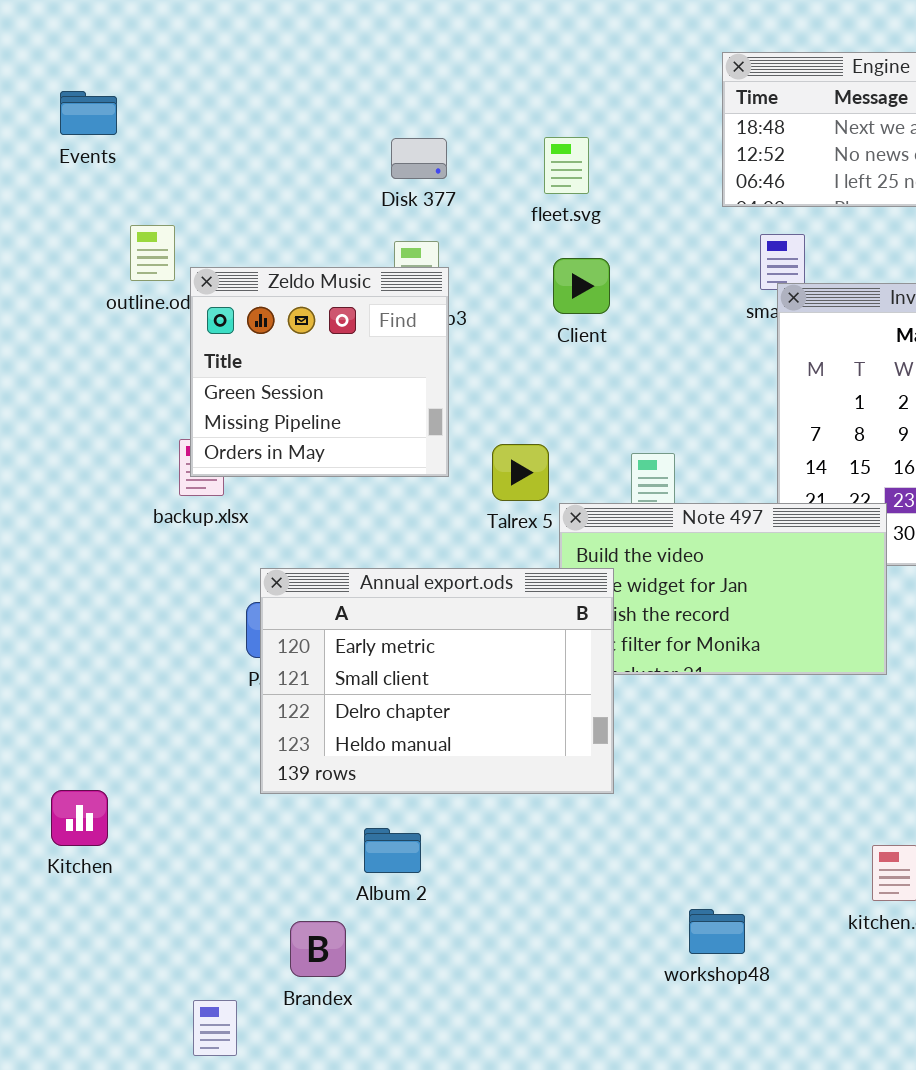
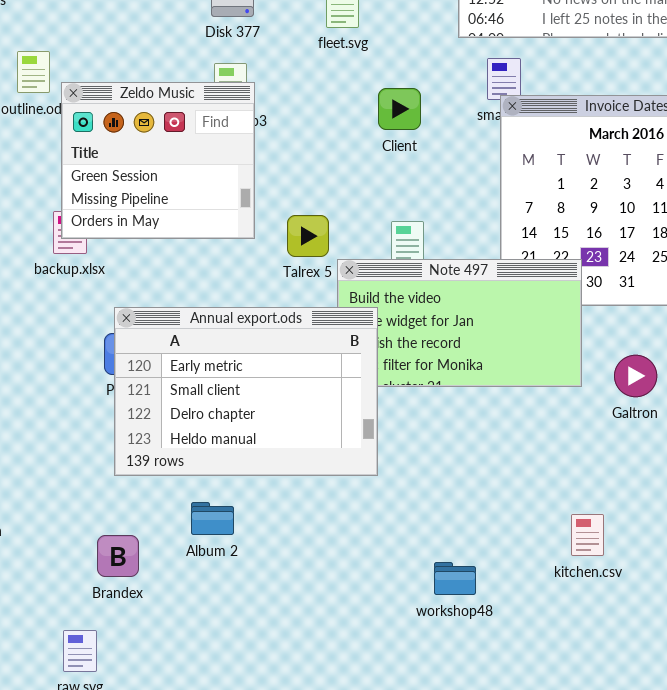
Client: [553,258,610,314] -> [378,88,421,130], moved
Brandex: [290,921,346,977] -> [97,535,139,577], moved

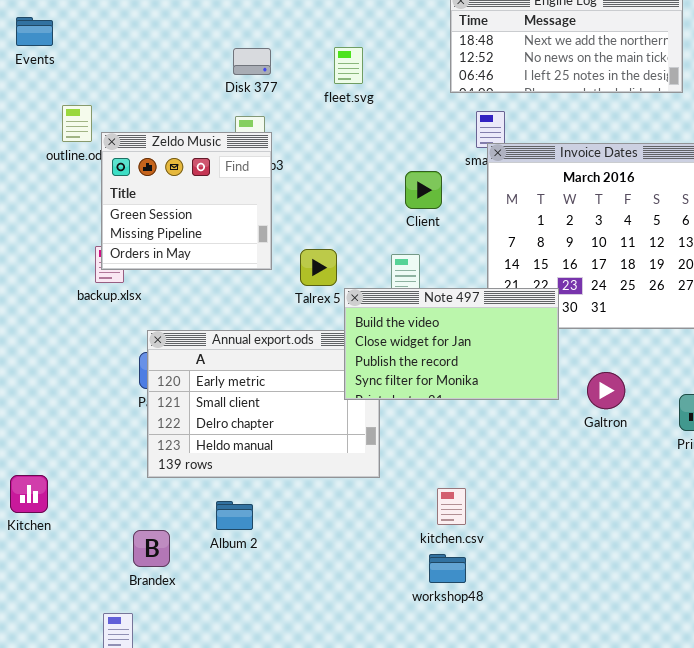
Client: [378,88,421,130] -> [405,171,442,209], moved
Note 497: [337,259,582,387] -> [344,288,559,400], raised
kitchen.csv: [571,514,604,556] -> [437,488,466,525], moved

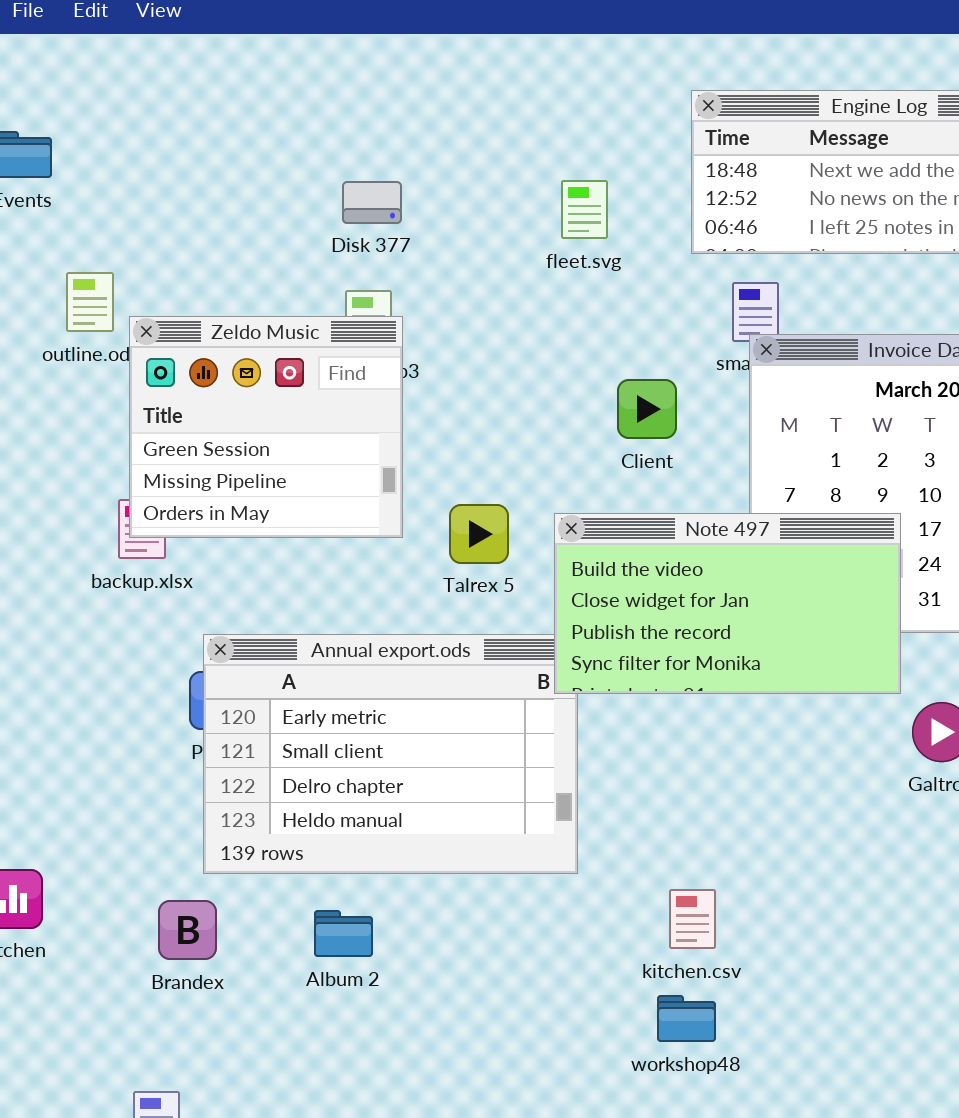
fleet.svg: [334,47,363,84] -> [561,180,608,239], moved
Note 497: [344,288,559,400] -> [554,513,901,694], moved
Brandex: [133,530,170,567] -> [158,900,217,960], moved

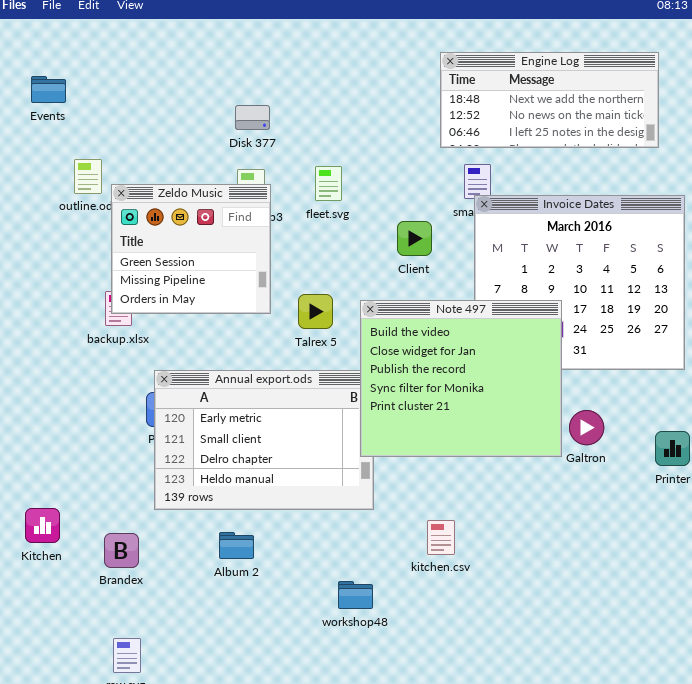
fleet.svg: [561,180,608,239] -> [315,166,342,201], moved
Note 497: [554,513,901,694] -> [360,300,562,457], resized
Brandex: [158,900,217,960] -> [104,533,139,568], moved
workshop48: [657,995,716,1042] -> [338,581,373,609], moved

